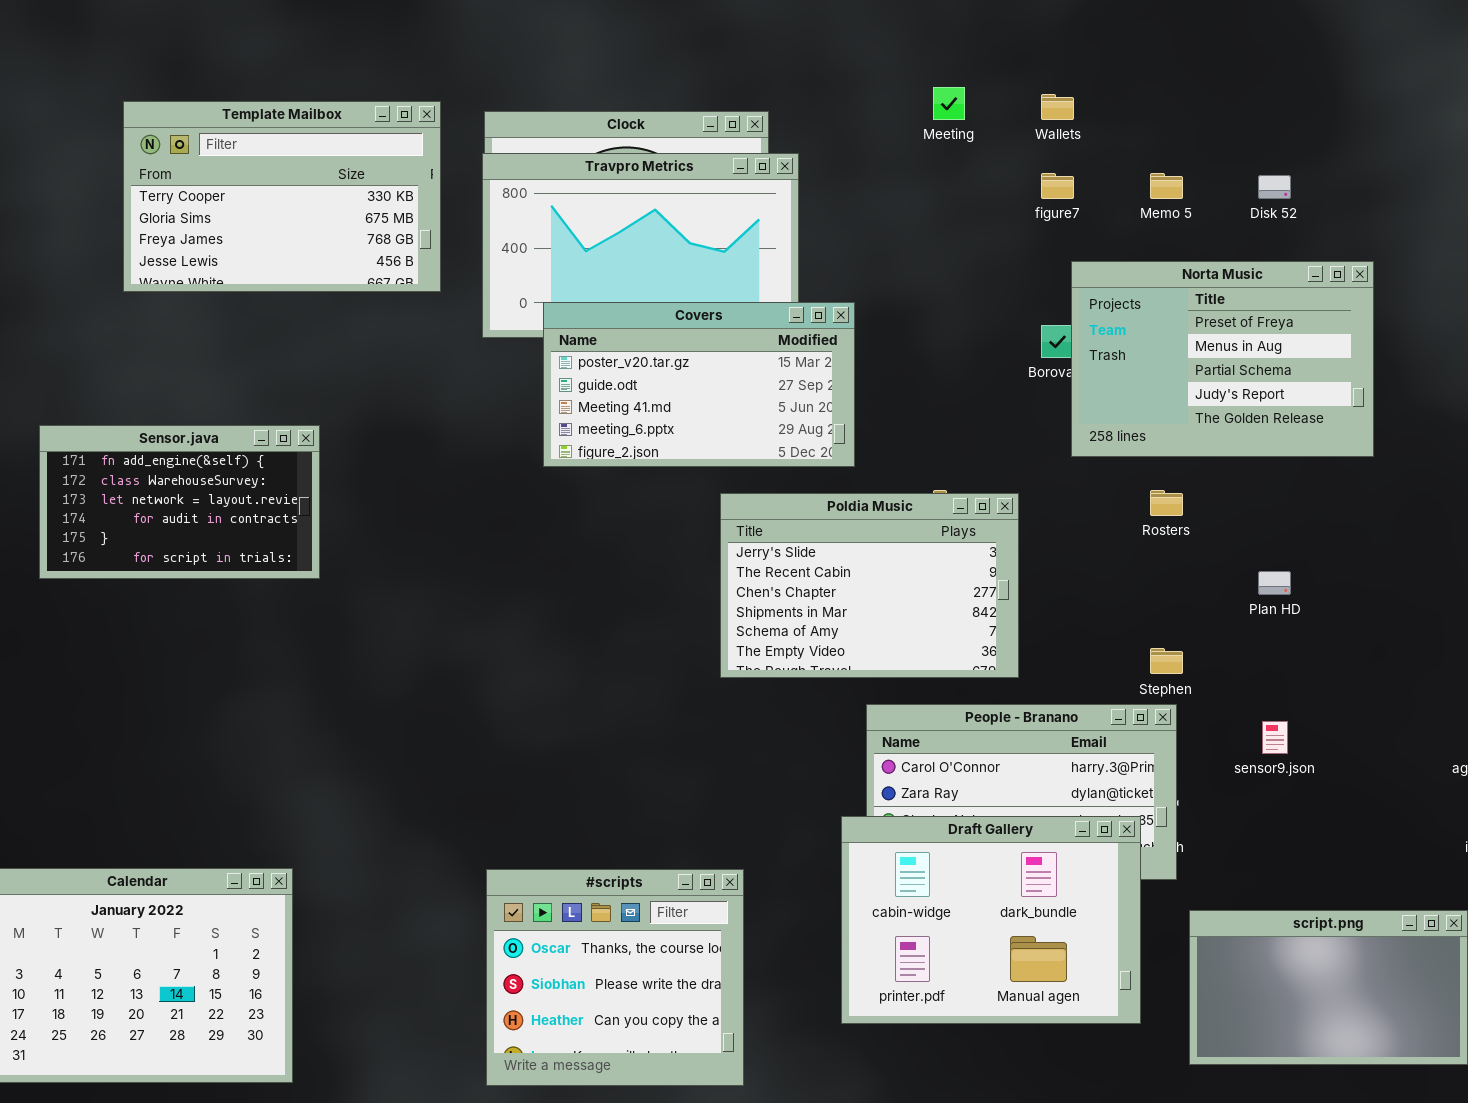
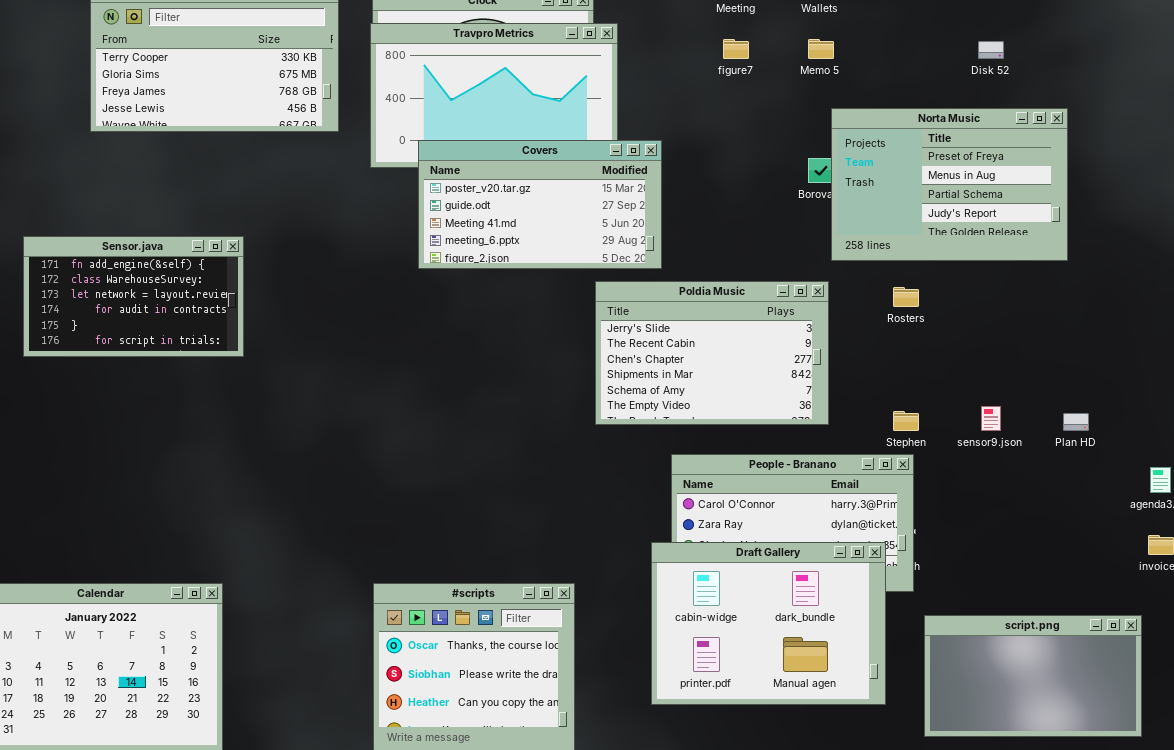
figure7: [1041,173,1074,199] -> [723,39,749,59], moved
Memo 5: [1150,173,1183,199] -> [808,39,834,59], moved
Poldia Music: [720,493,1019,678] -> [595,281,829,425], moved
Plan HD: [1258,571,1291,595] -> [1063,413,1089,431], moved
sensor9.json: [1262,721,1288,754] -> [981,406,1001,431], moved

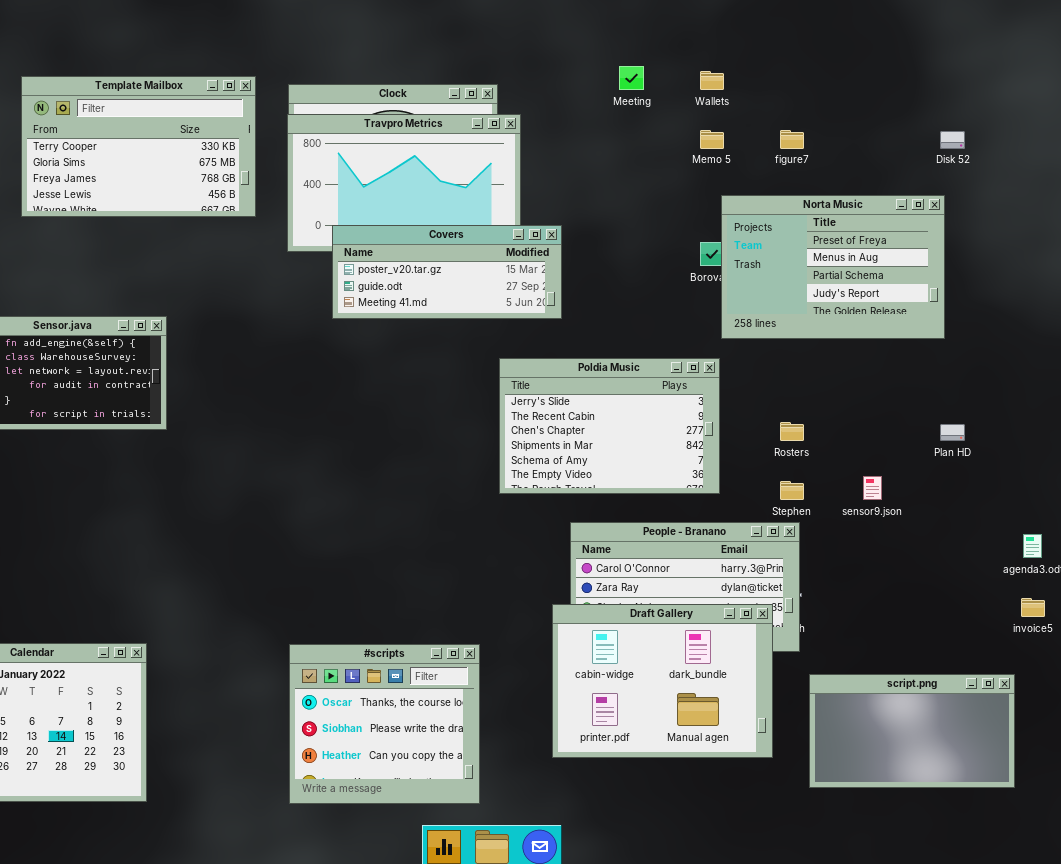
figure7: [723,39,749,59] -> [780,130,804,149], moved
Disk 52: [978,41,1004,59] -> [940,131,965,149], moved
Covers: [418,140,662,269] -> [332,225,562,319], resized
Rosters: [893,287,919,307] -> [780,422,804,441], moved
Plan HD: [1063,413,1089,431] -> [940,424,965,441], moved

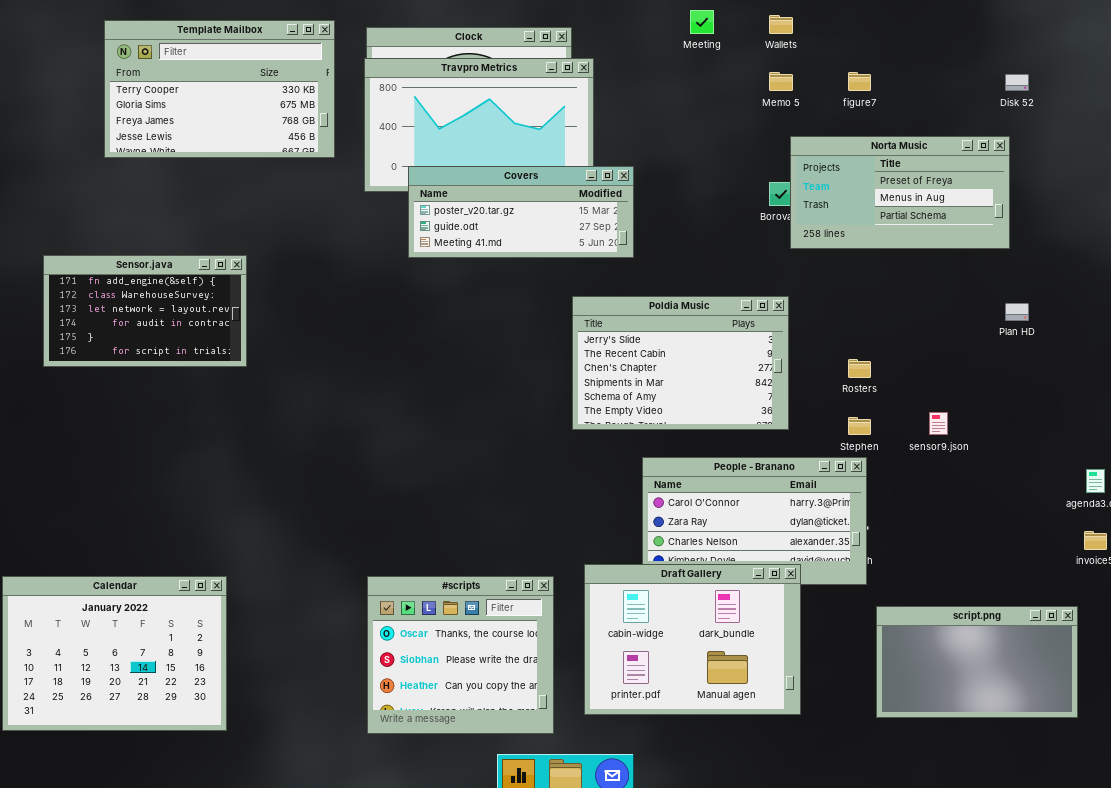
Norta Music: [721,195,945,339] -> [790,136,1010,249], resized
Plan HD: [940,424,965,441] -> [1005,303,1029,321], moved
Draft Gallery: [552,604,773,758] -> [584,564,801,715], moved

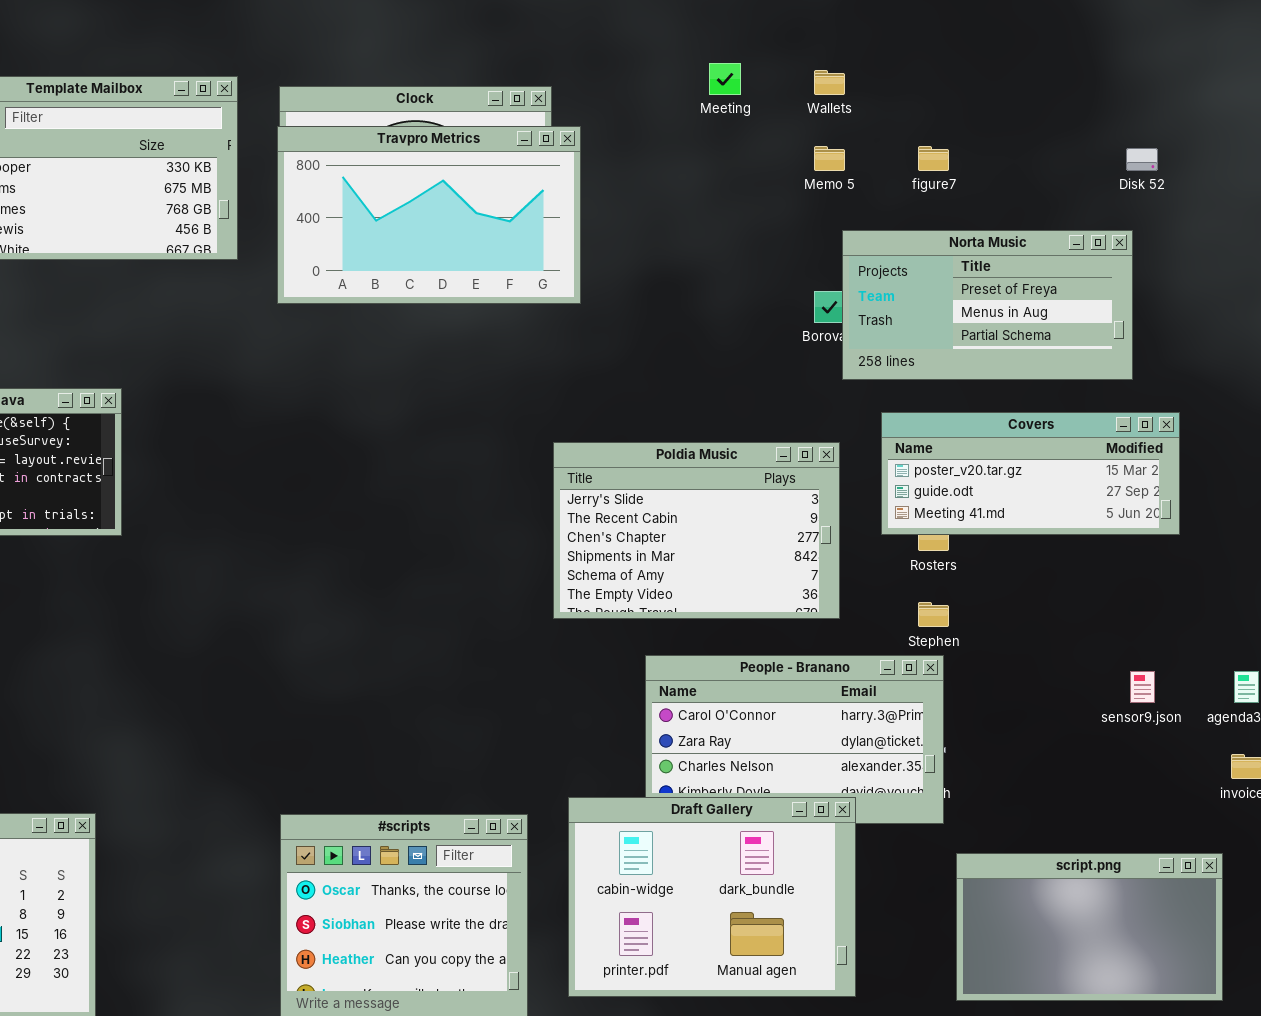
Covers: [408,166,634,258] -> [881,412,1180,535], moved
sensor9.json: [929,412,948,435] -> [1130,671,1155,703], moved

